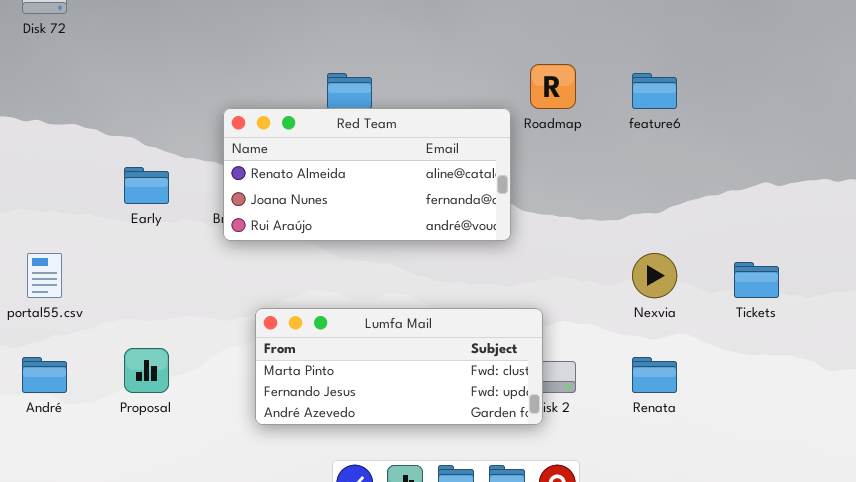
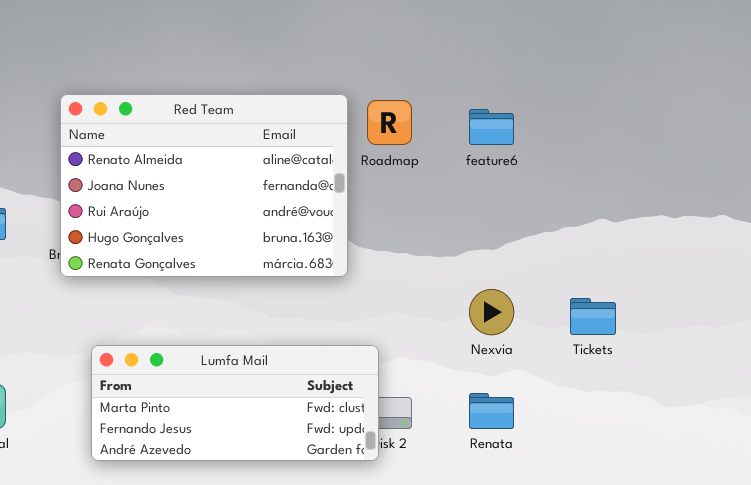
Red Team: [223,108,511,241] -> [60,94,348,277], resized

